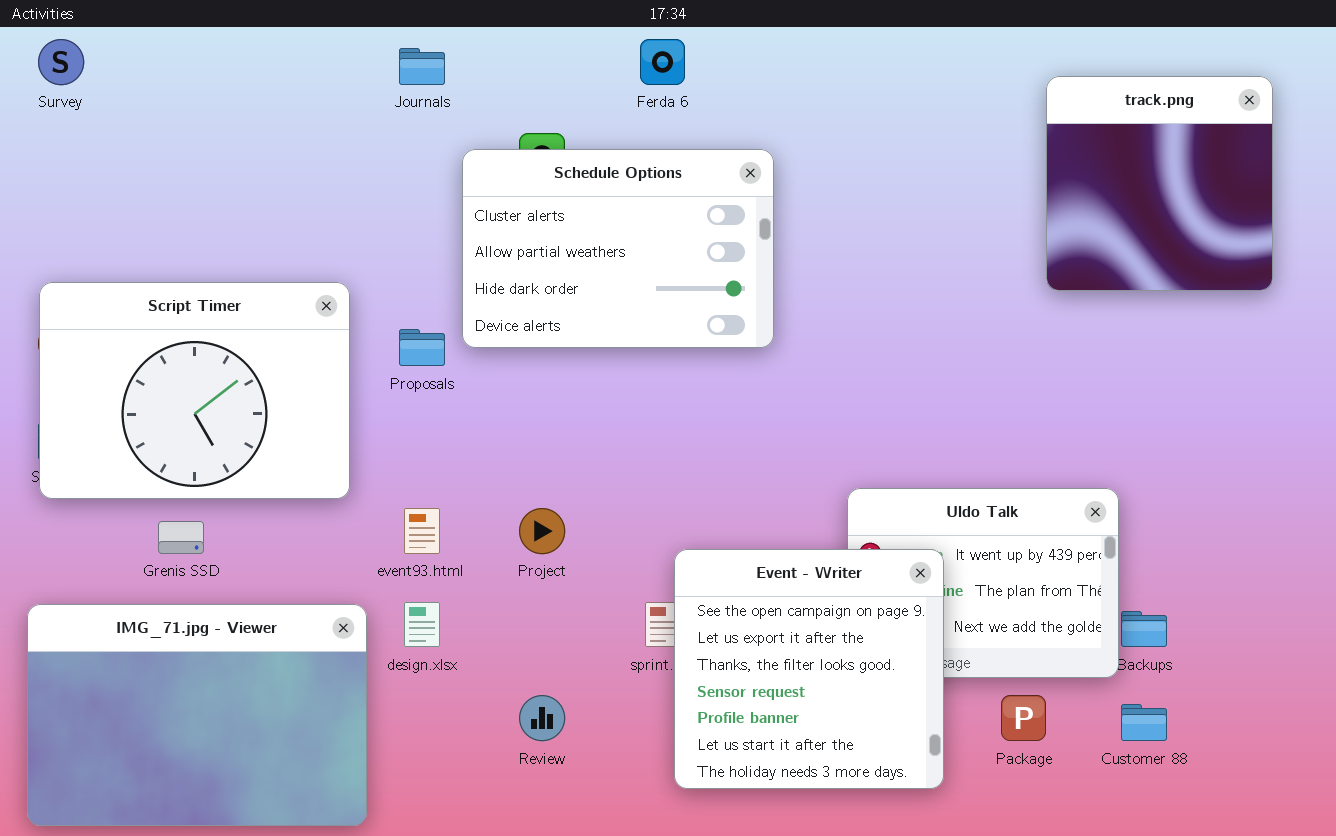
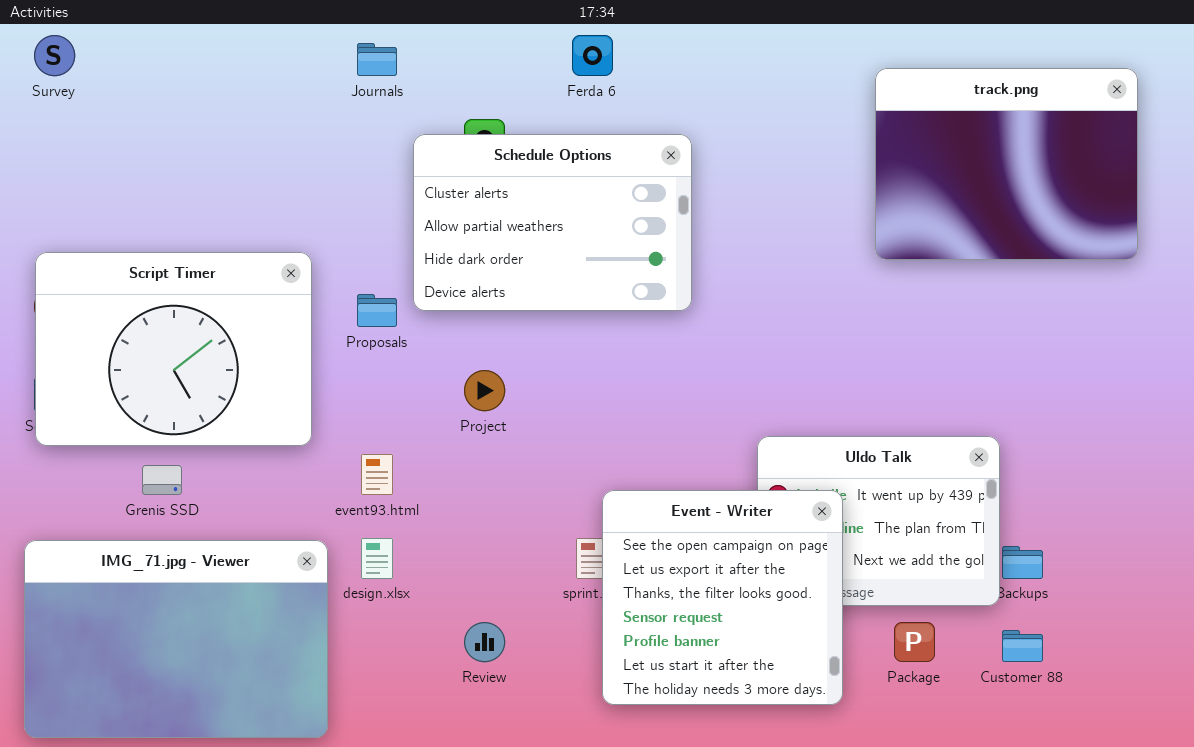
track.png: [1046,76,1273,291] -> [875,68,1138,260], resized
Project: [519,508,565,554] -> [464,370,505,411], moved

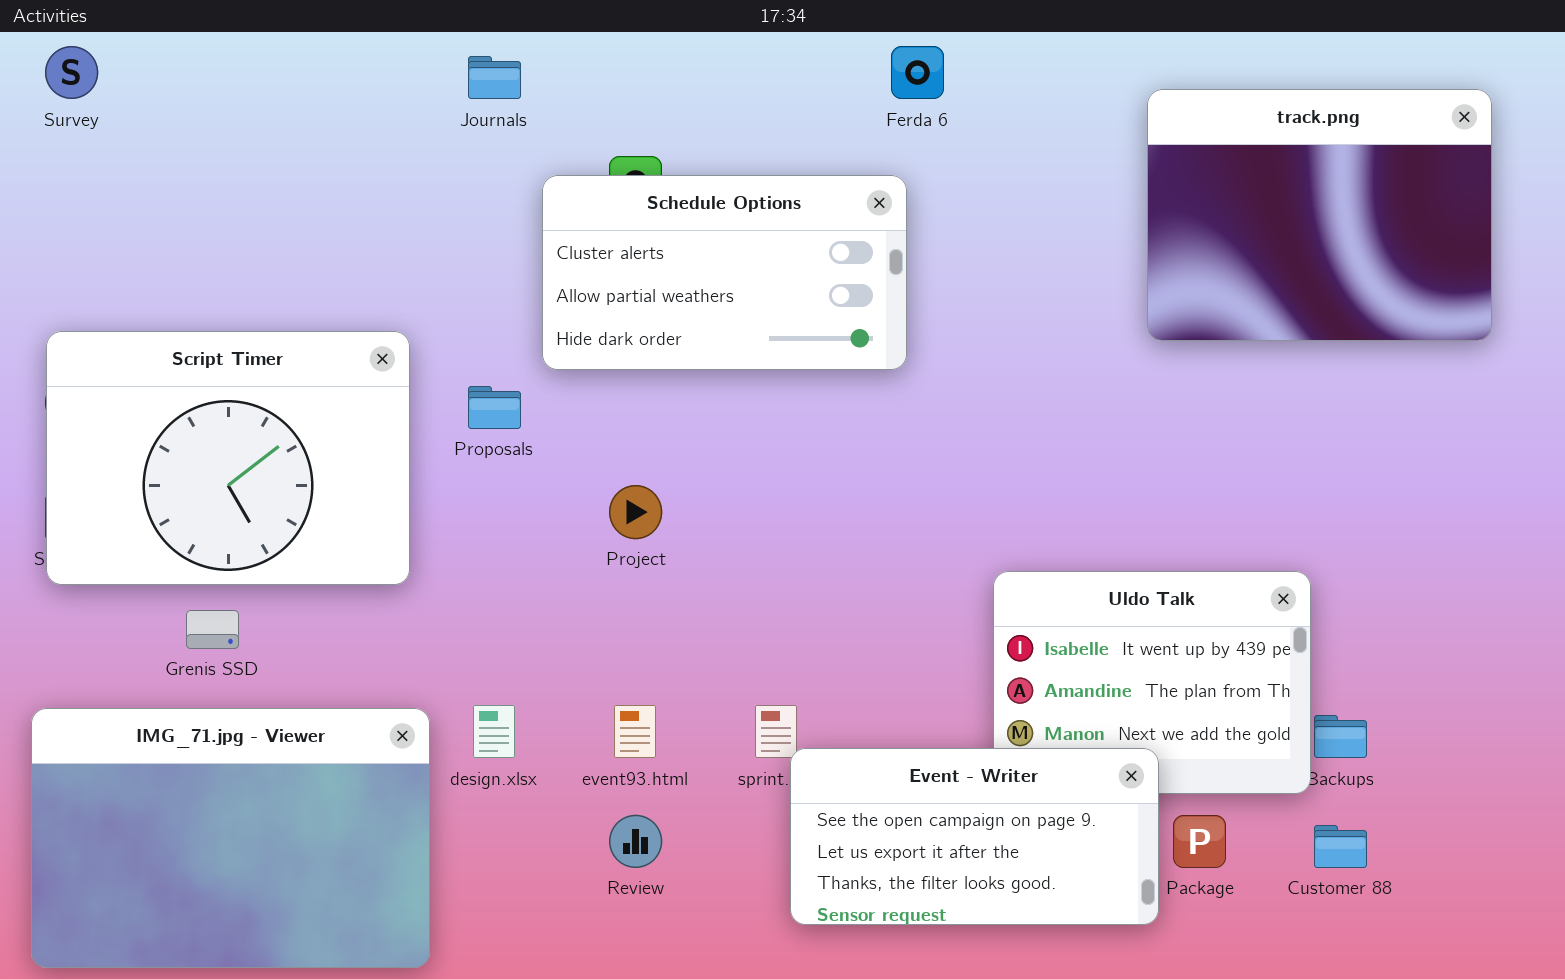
Ferda 6: [572,35,613,76] -> [891,46,944,99], moved
Schedule Options: [413,134,692,311] -> [542,175,907,370], resized
event93.html: [361,454,393,495] -> [614,705,656,758], moved
Event - Writer: [602,490,843,705] -> [790,748,1159,925], resized

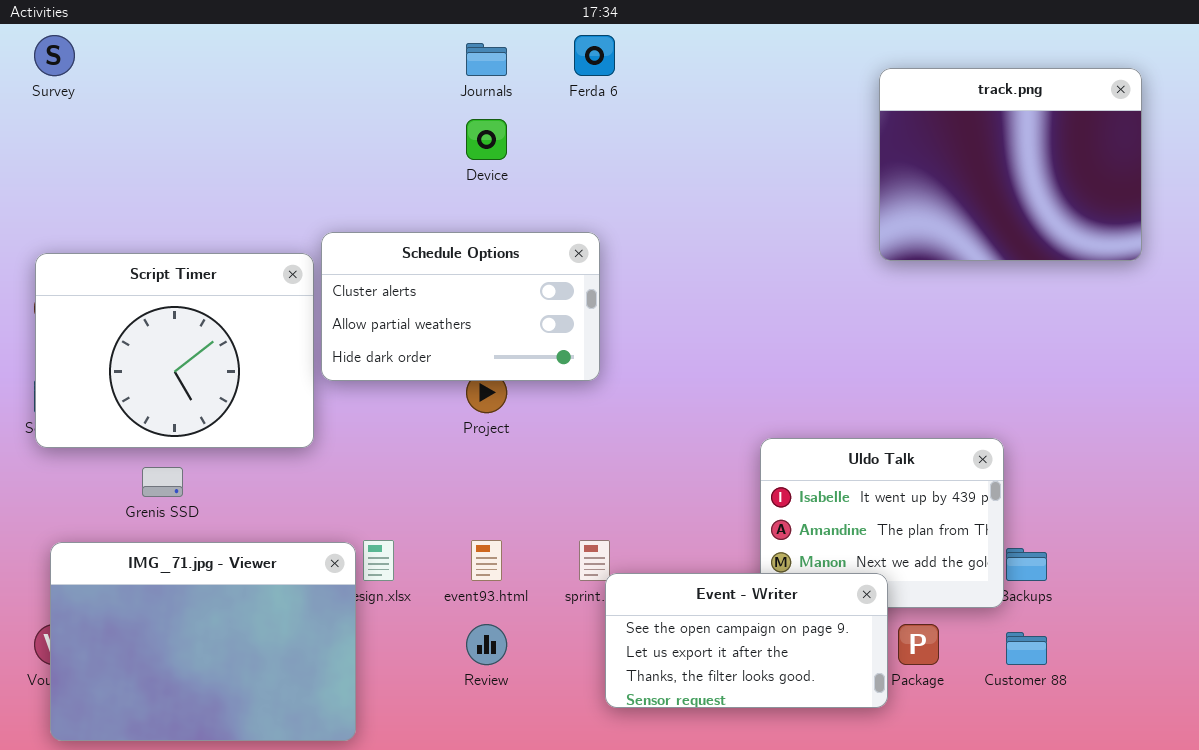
Ferda 6: [891,46,944,99] -> [574,35,615,76], moved
Journals: [468,56,521,99] -> [466,43,507,76], moved
Schedule Options: [542,175,907,370] -> [321,232,600,381], moved
IMG_71.jpg - Viewer: [31,708,430,968] -> [50,542,356,741], moved

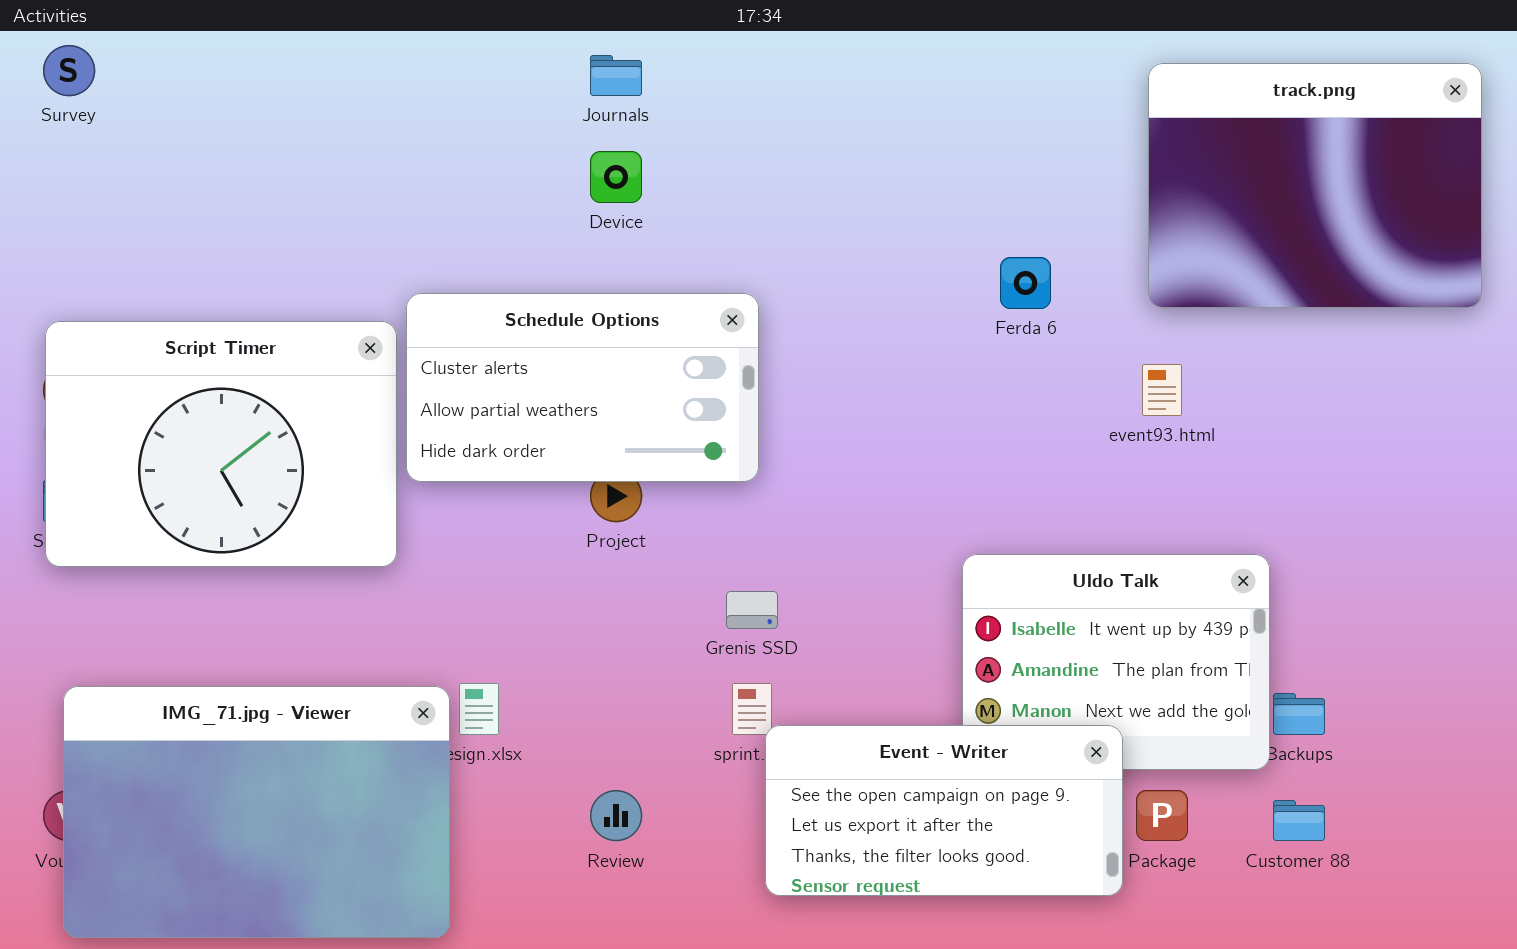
Ferda 6: [574,35,615,76] -> [1000,257,1051,309], moved
track.png: [879,68,1142,261] -> [1148,63,1482,308], moved
Grenis SSD: [142,467,183,497] -> [726,591,778,629], moved
event93.html: [471,540,502,581] -> [1142,364,1182,416], moved

